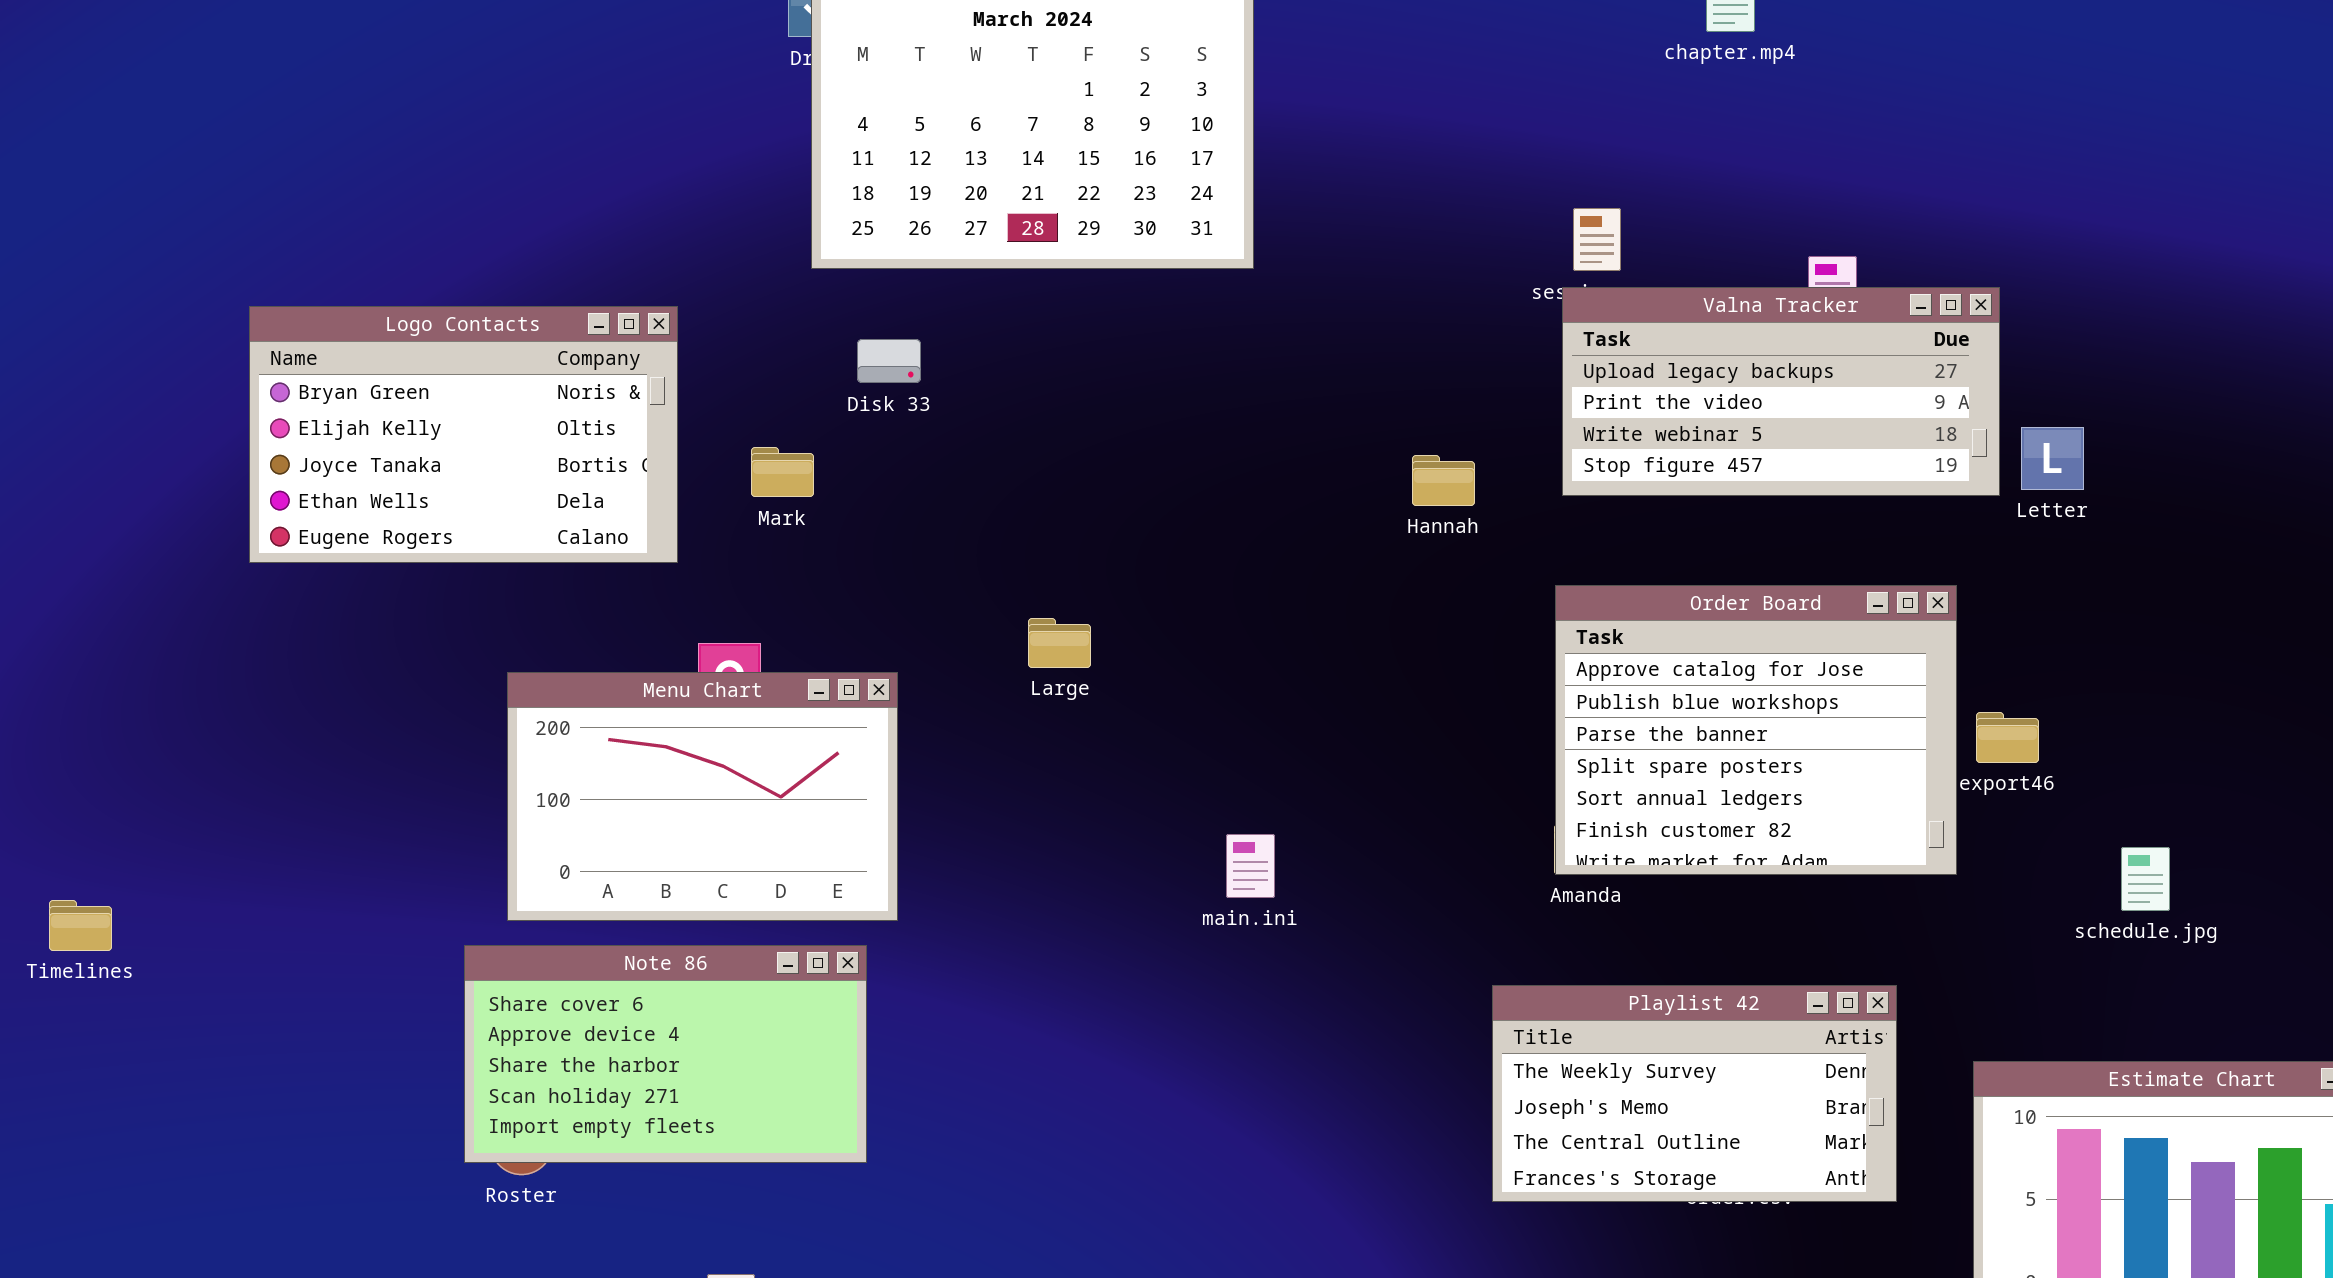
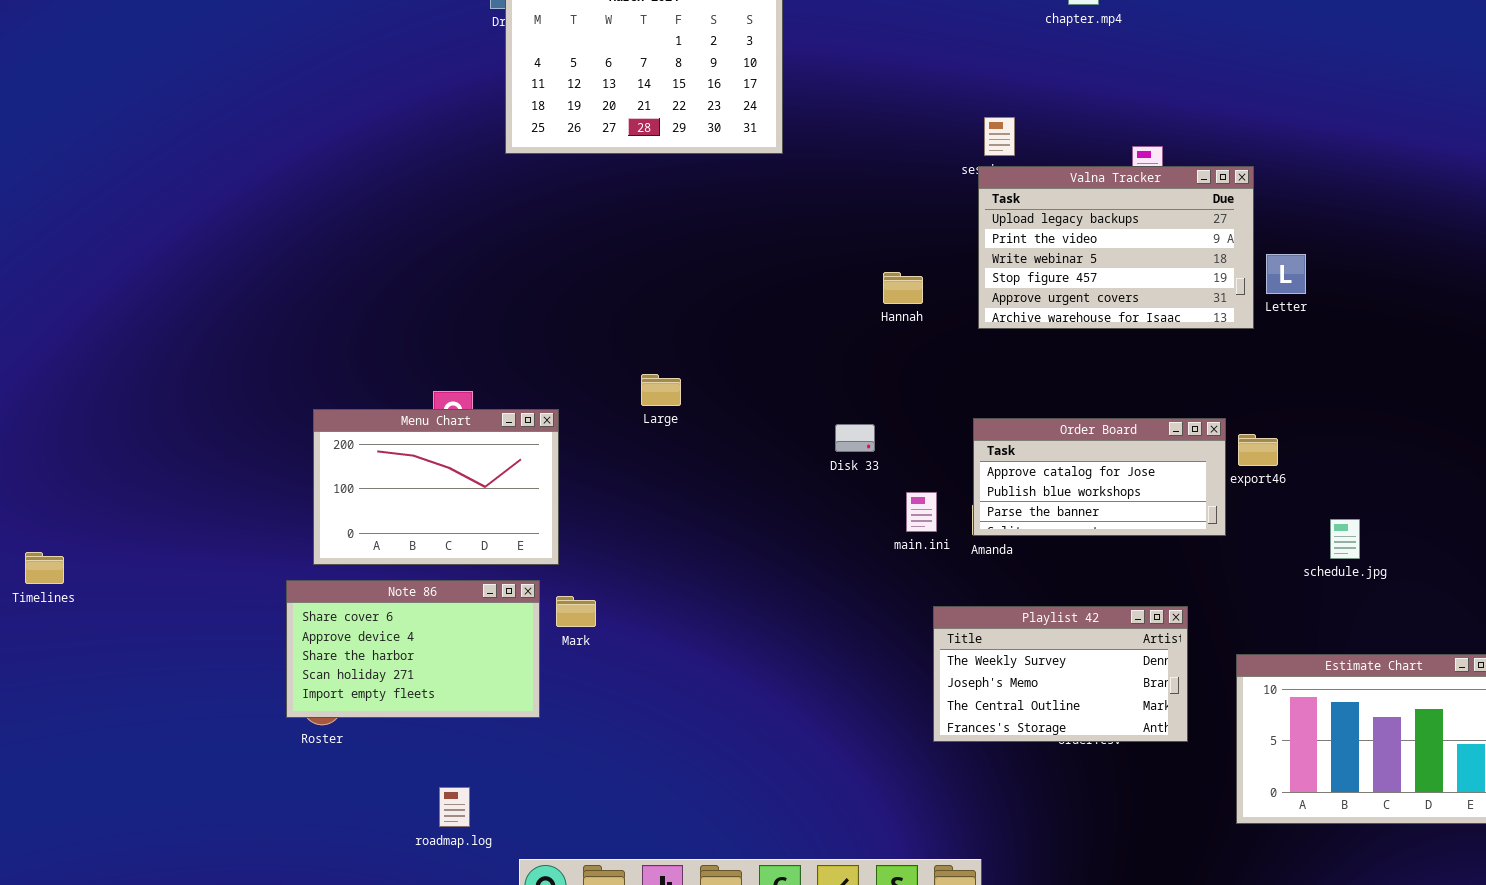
Valna Tracker: [1562,287,2000,496] -> [978,166,1254,329], resized
Logo Contacts: [249,306,678,563] -> none, closed
Disk 33: [857,339,921,383] -> [835,424,875,452], moved
Mark: [751,447,814,497] -> [556,596,596,627], moved
Order Board: [1555,585,1957,875] -> [973,418,1226,536], resized
main.ini: [1226,834,1275,898] -> [906,492,937,532], moved

